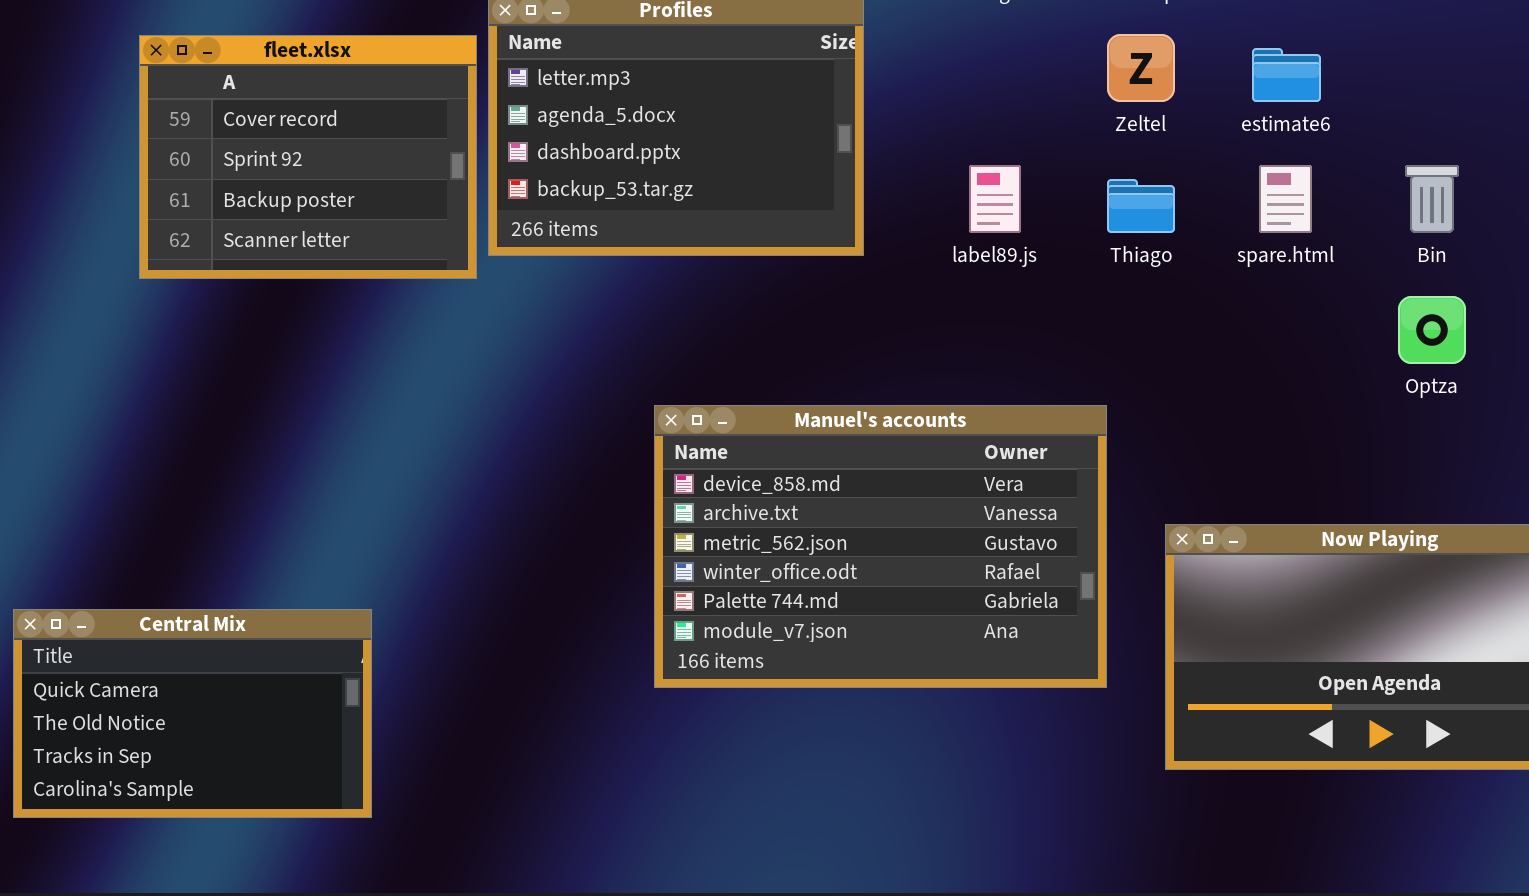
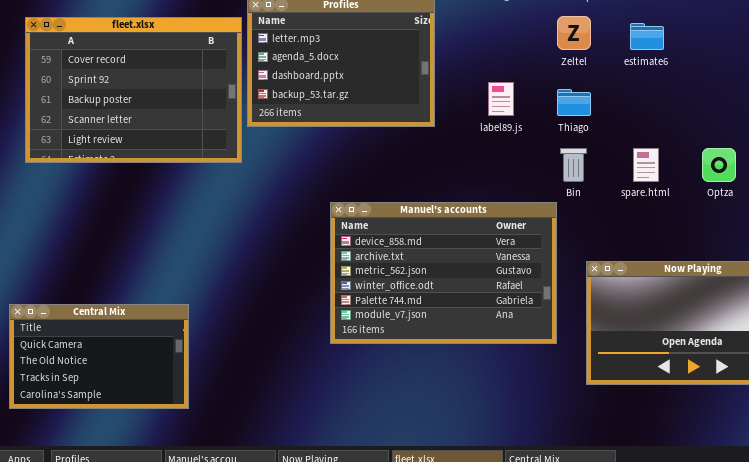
fleet.xlsx: [139,35,477,279] -> [25,17,242,163], resized
spare.html: [1259,165,1312,233] -> [633,148,659,182], moved
Bin: [1405,165,1459,233] -> [560,148,587,182], moved

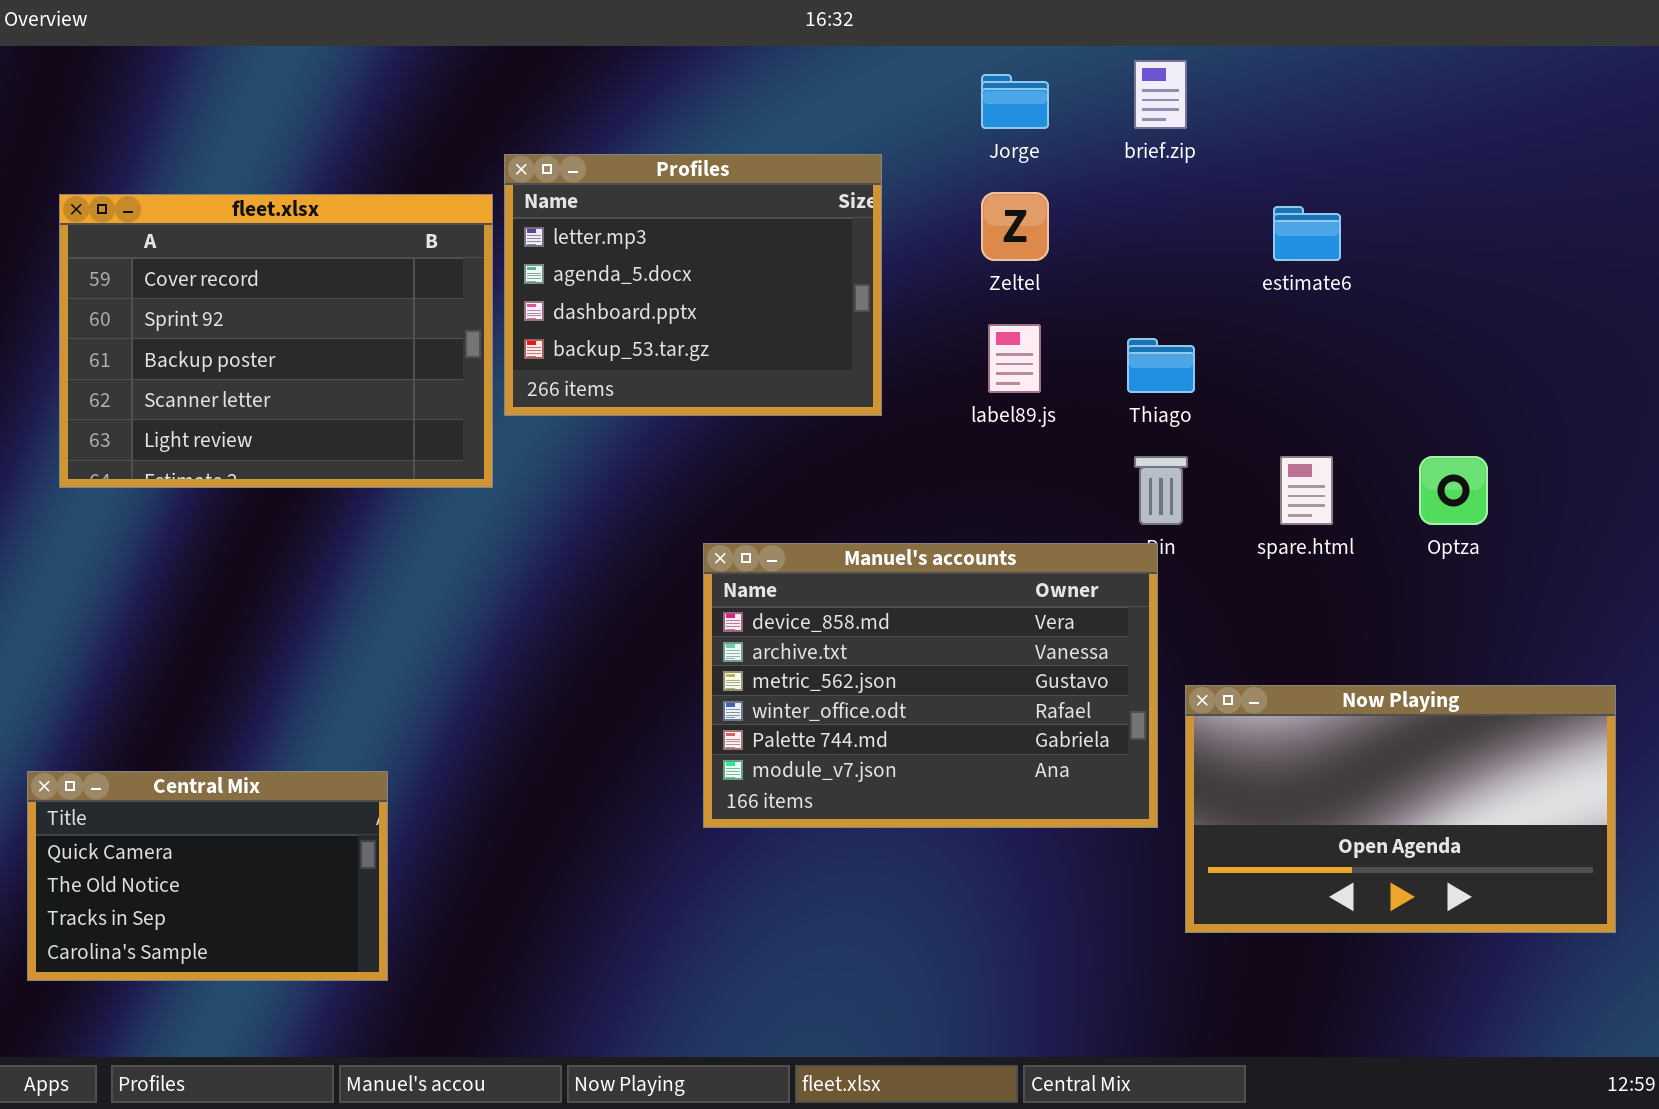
Zeltel: [557,16,591,50] -> [981,192,1049,261], moved
Manuel's accounts: [330,202,557,344] -> [703,543,1158,828], moved

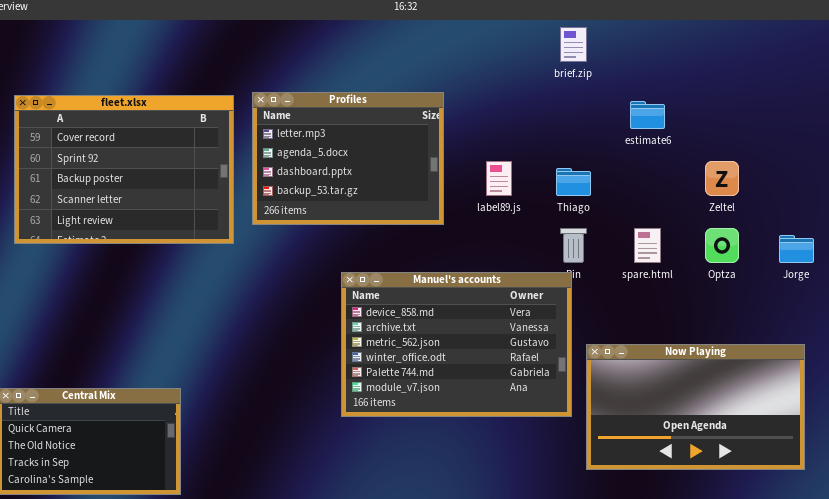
Jorge: [981,74,1049,129] -> [779,235,814,263], moved
Profiles: [504,154,882,416] -> [252,92,444,225], moved
Zeltel: [981,192,1049,261] -> [705,161,739,196], moved

